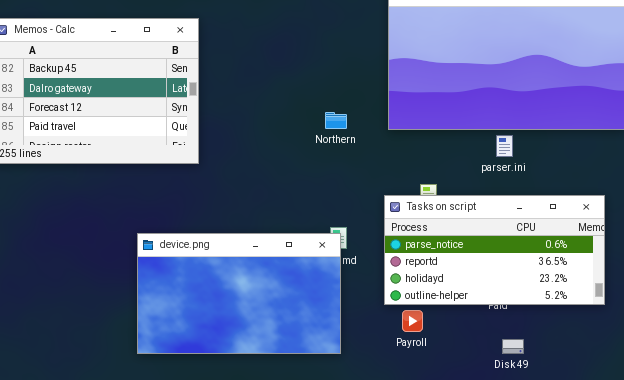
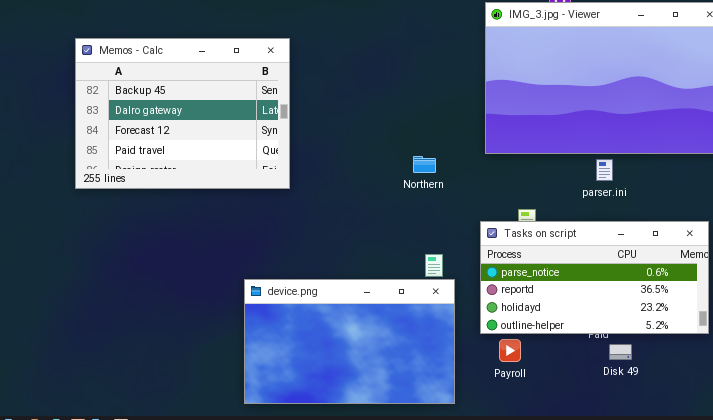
Northern: [325,112,347,129] -> [413,156,436,173], moved
device.png: [137,233,341,354] -> [244,279,455,404], moved
Disk 49: [502,339,524,354] -> [609,344,632,360], moved

